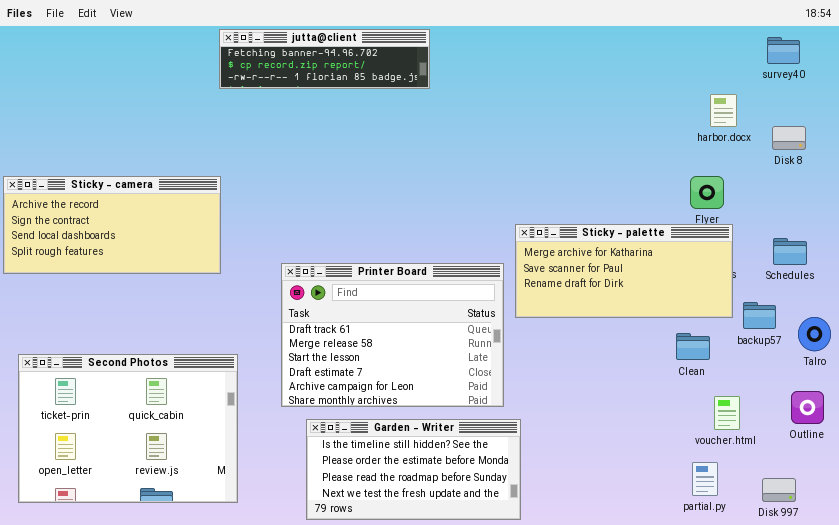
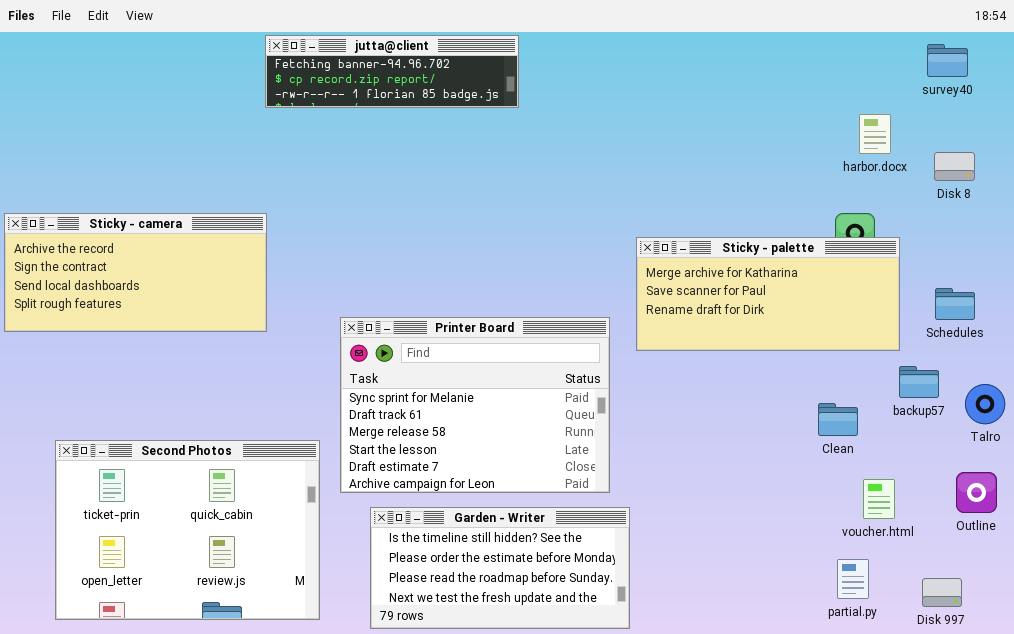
Sticky - palette: [515,224,733,318] -> [636,237,900,351], moved
Printer Board: [281,263,504,407] -> [340,317,610,493], scrolled up 1 row
Second Photos: [18,354,238,503] -> [55,440,320,620], moved

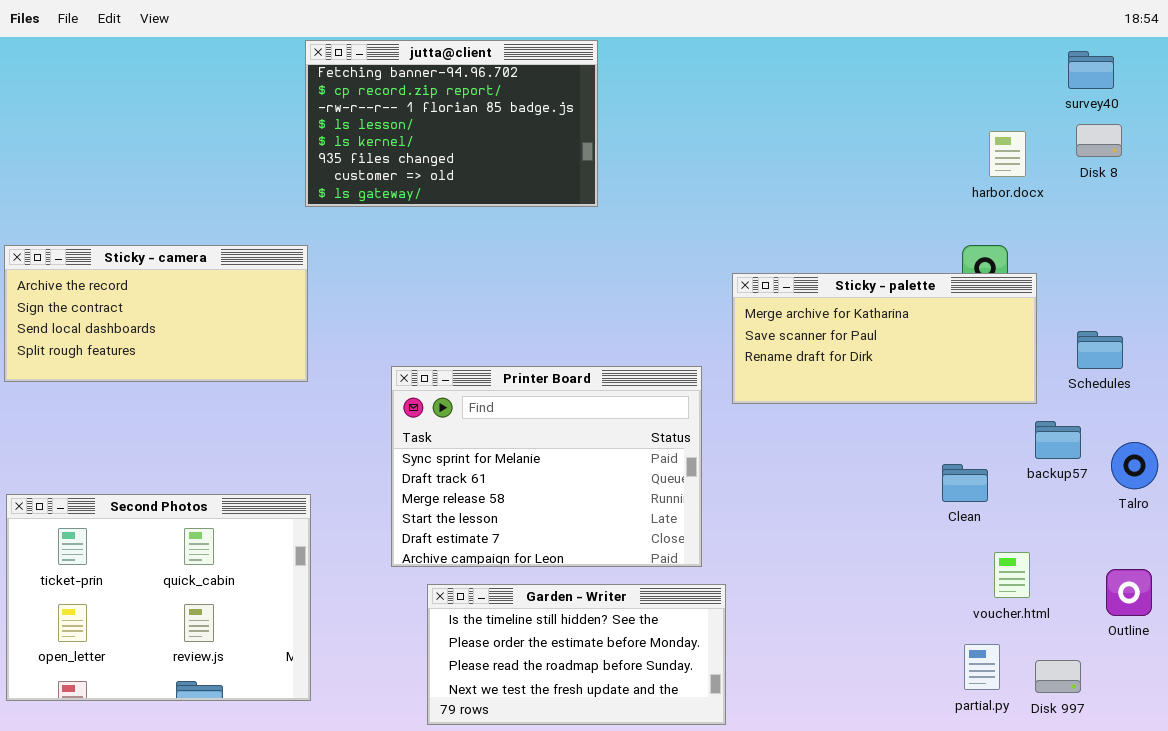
jutta@client: [265,35,519,108] -> [305,40,598,207], resized
Disk 8: [934,152,975,181] -> [1076,124,1122,157], moved
Second Photos: [55,440,320,620] -> [6,494,311,701], moved
Outline: [956,472,997,513] -> [1106,569,1152,616], moved
Disk 997: [922,578,962,607] -> [1035,660,1081,693], moved

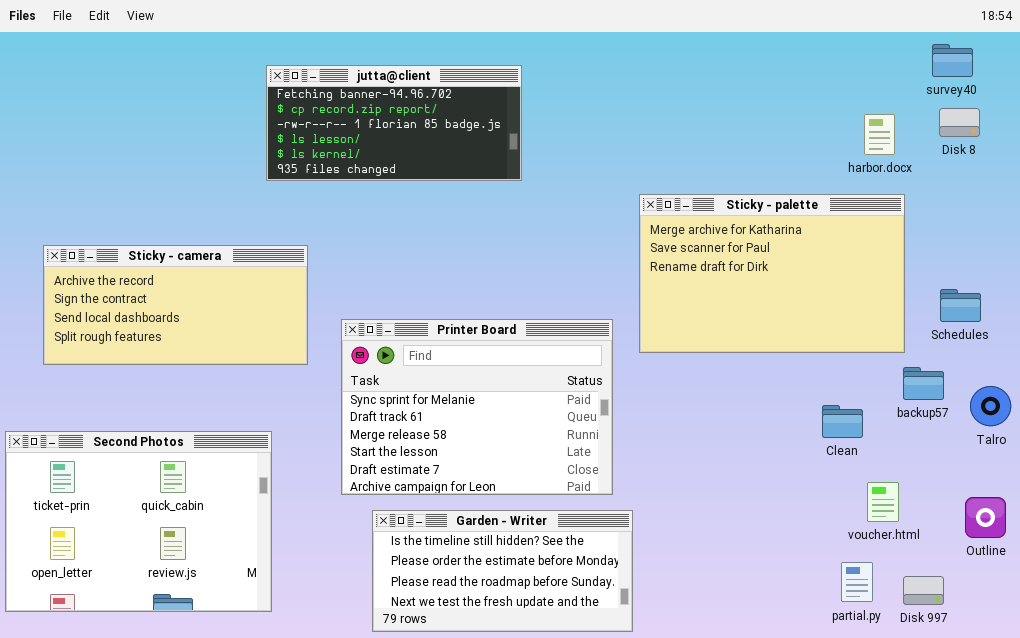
jutta@client: [305,40,598,207] -> [266,65,522,181], resized
Sticky - camera: [4,245,308,382] -> [43,245,308,365], moved
Sticky - palette: [732,273,1037,404] -> [639,194,905,353], resized

